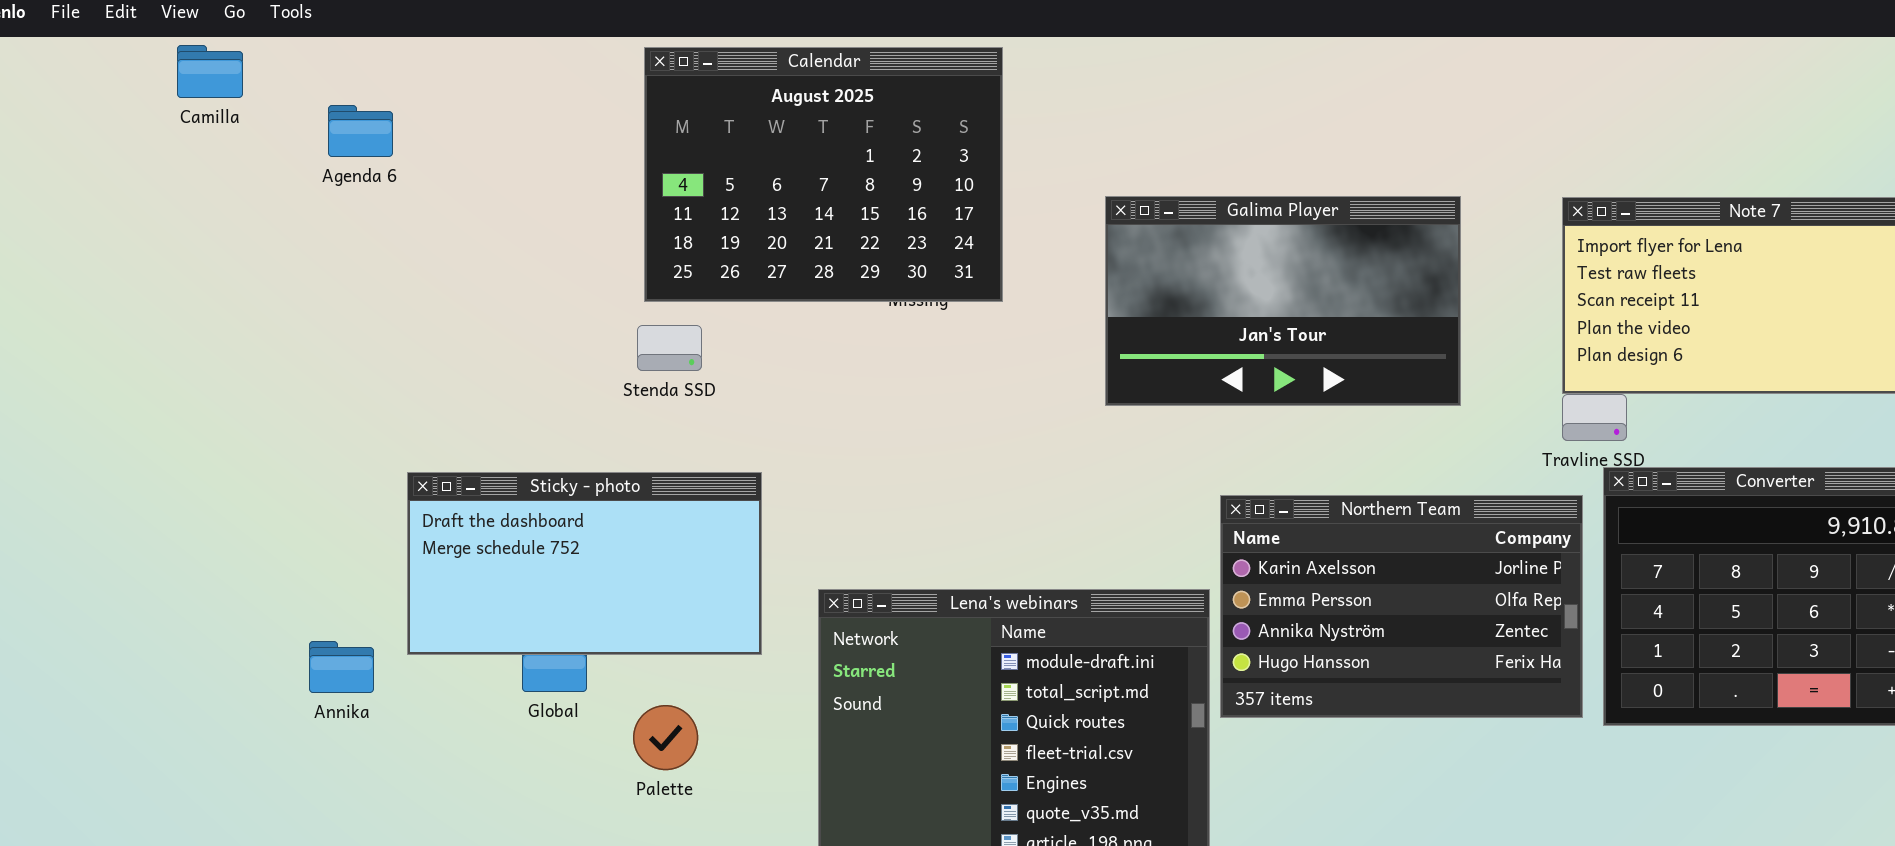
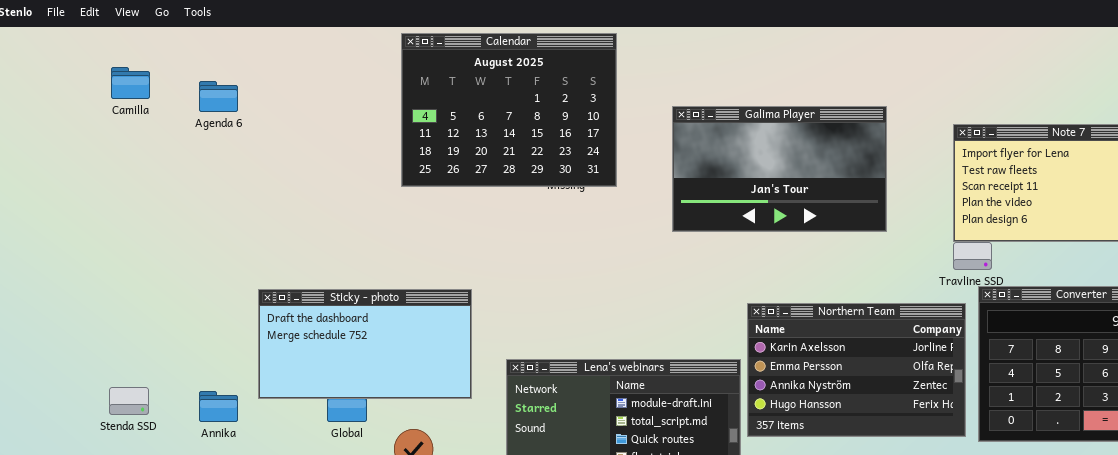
Camilla: [177,45,243,98] -> [111,67,150,99], moved
Agenda 6: [328,105,393,157] -> [199,81,238,112], moved
Galima Player: [1105,196,1461,406] -> [672,106,887,232], moved
Stenda SSD: [637,325,702,371] -> [109,387,149,415], moved

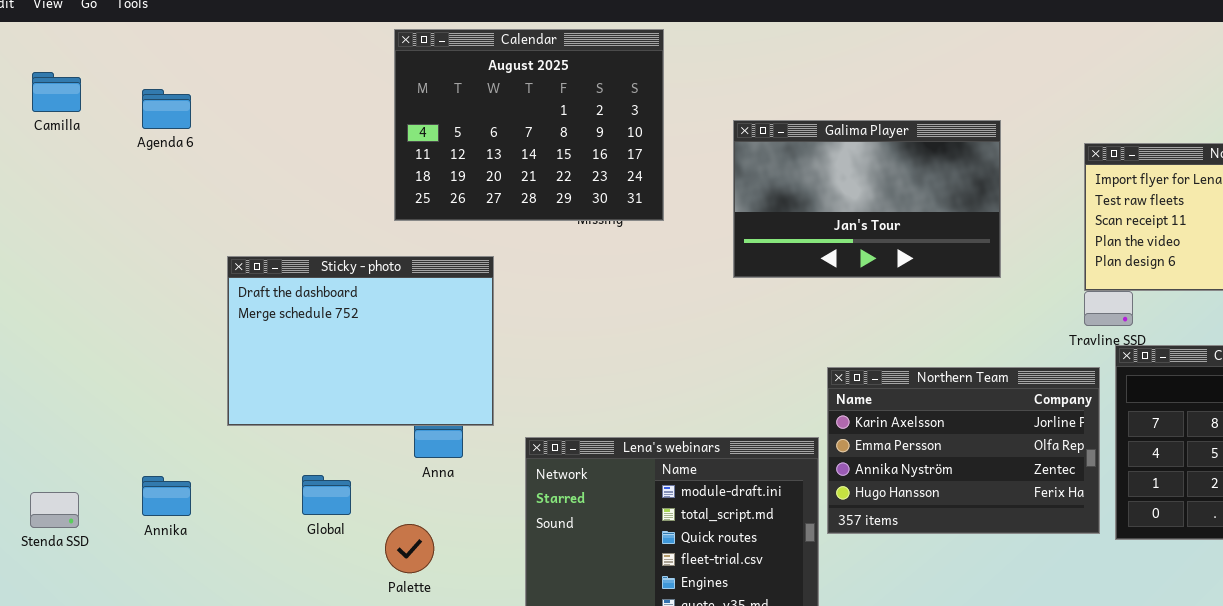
Sticky - photo: [258,289,472,399] -> [227,256,494,426], moved, resized
Stenda SSD: [109,387,149,415] -> [30,492,79,528], moved

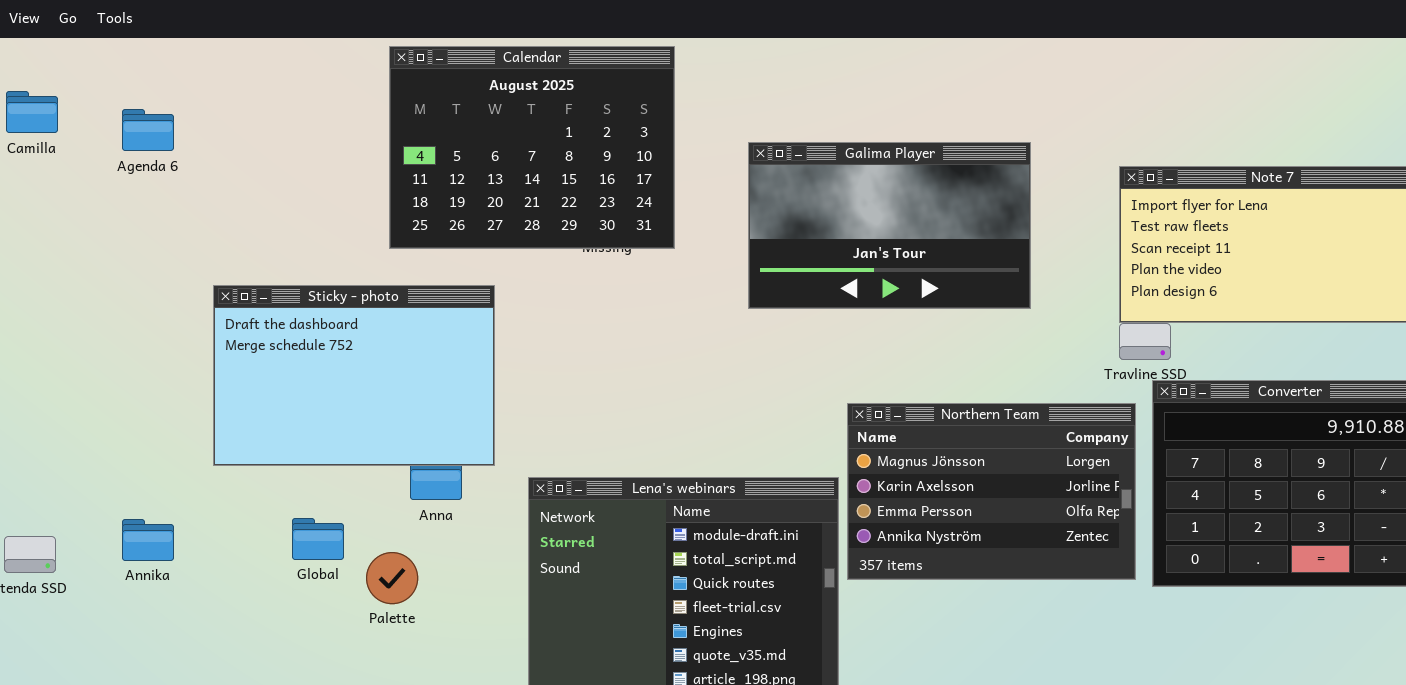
Northern Team: [827,367,1100,534] -> [847,403,1136,580], scrolled up 1 row
Palette: [385,524,434,573] -> [366,552,418,604], moved

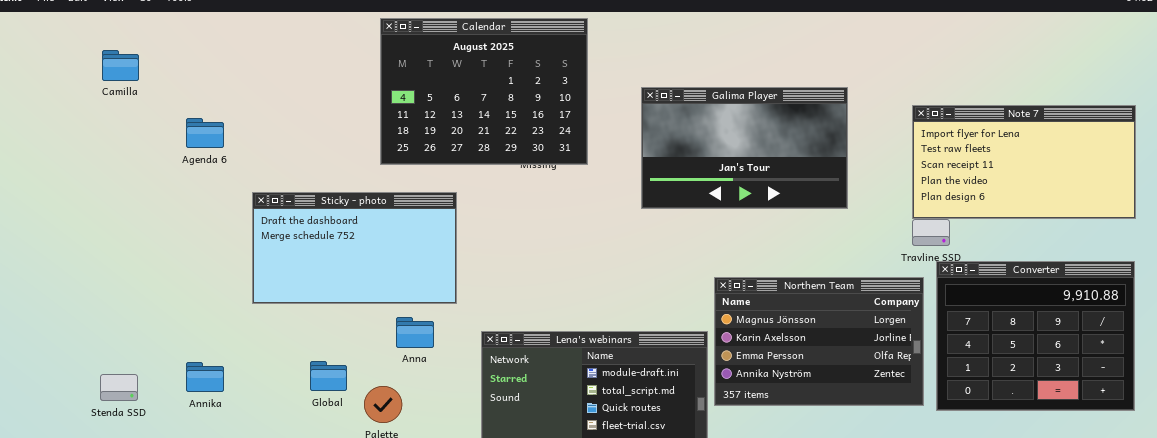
Agenda 6: [122,109,174,151] -> [186,118,224,148], moved
Sticky - photo: [213,285,495,466] -> [252,192,457,304], resized

